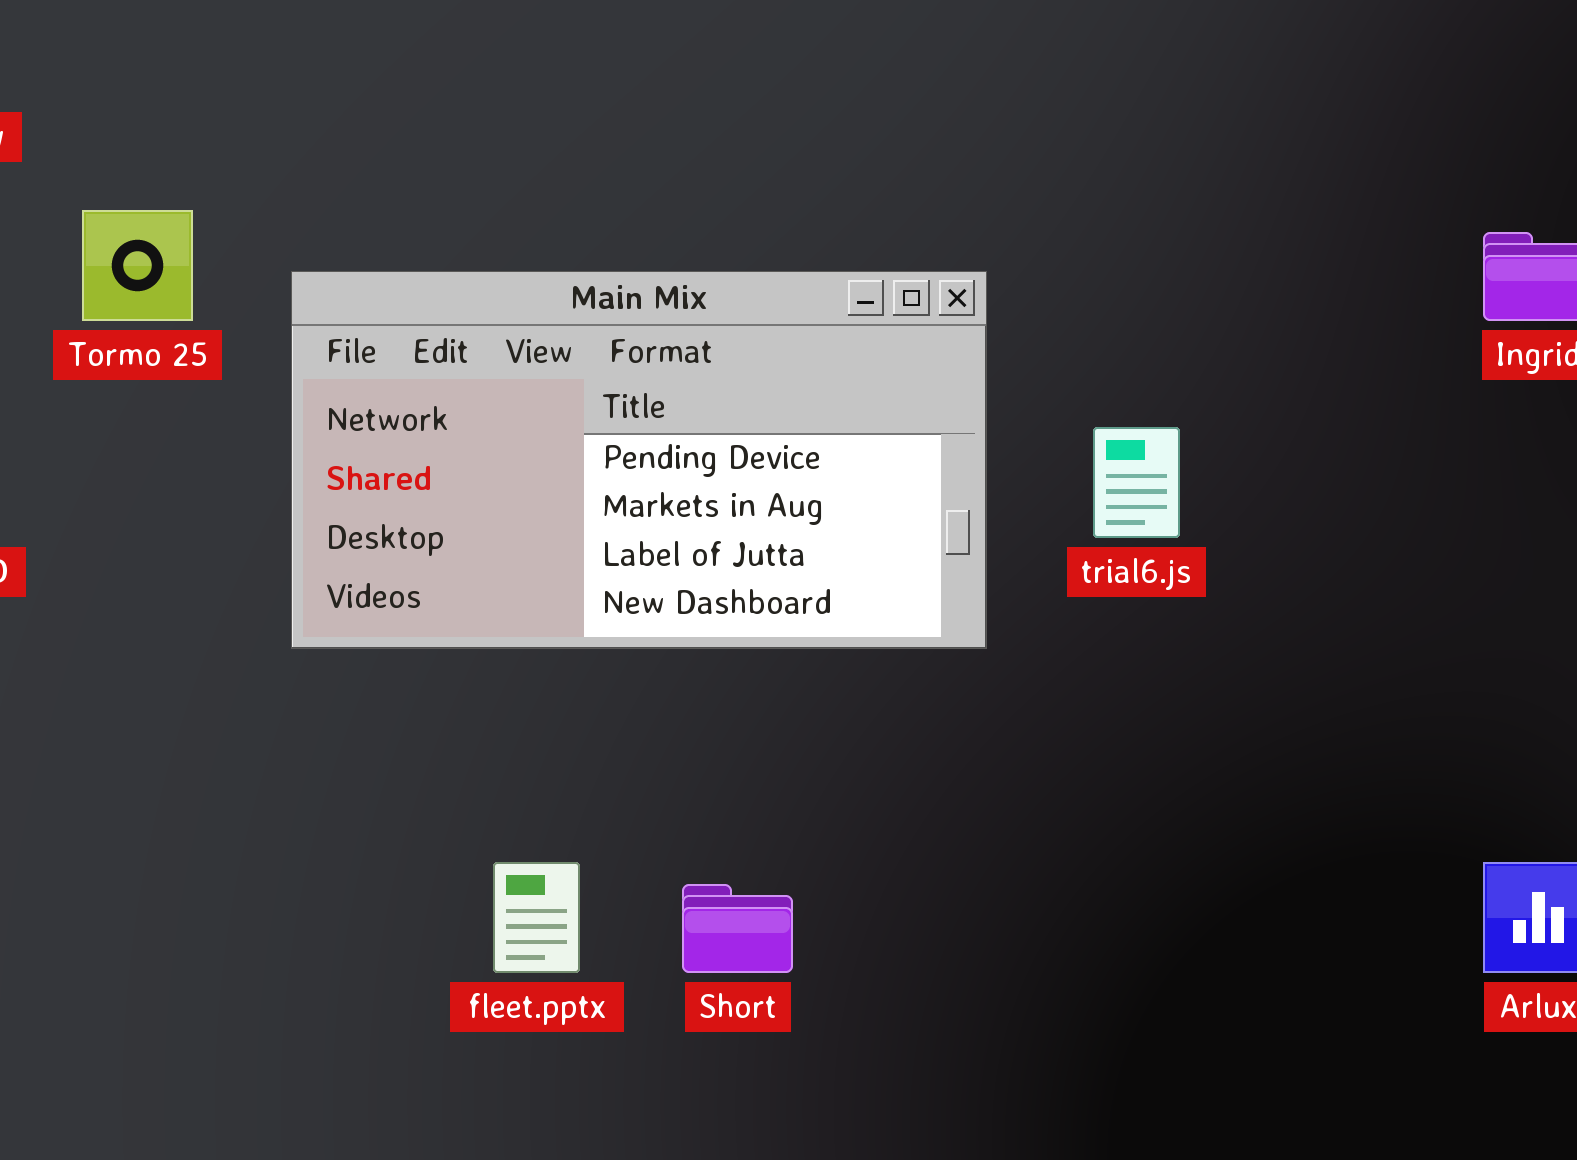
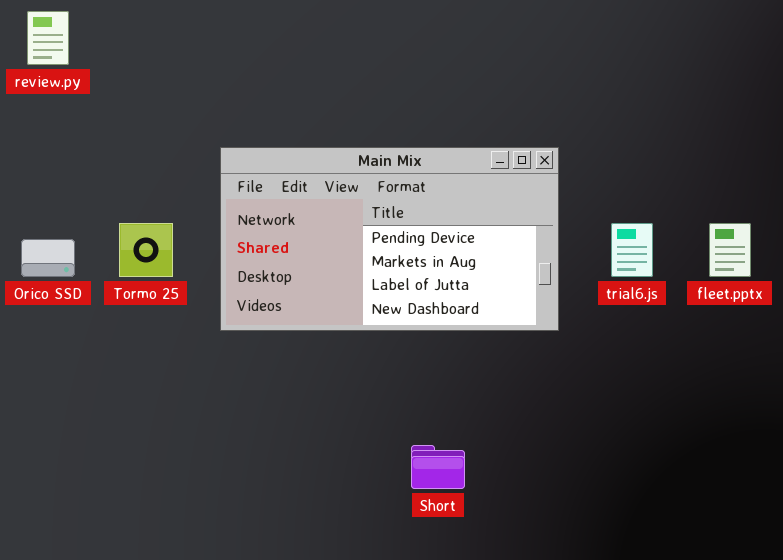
Tormo 25: [82,210,193,321] -> [119,223,173,277], moved
fleet.pptx: [493,862,580,973] -> [709,223,751,277], moved

